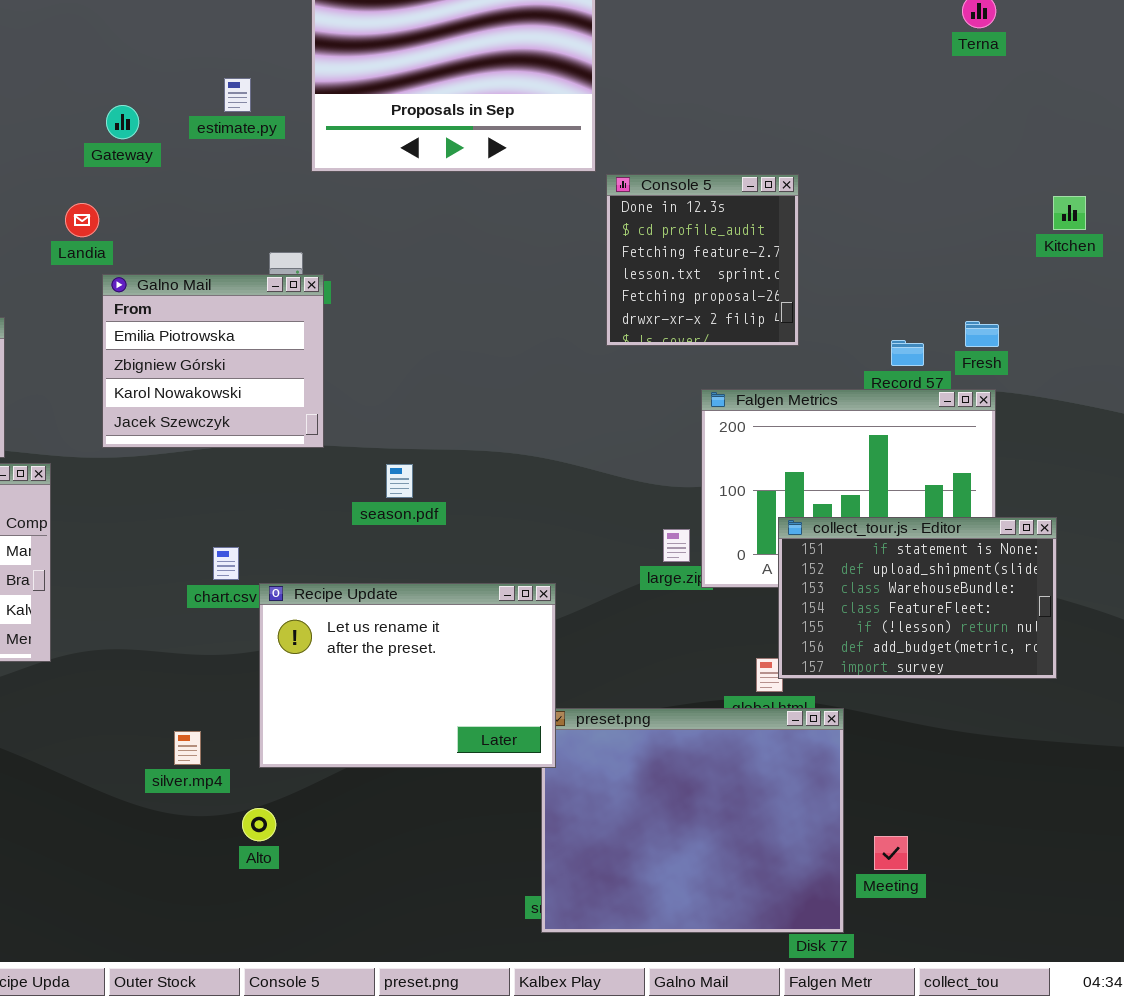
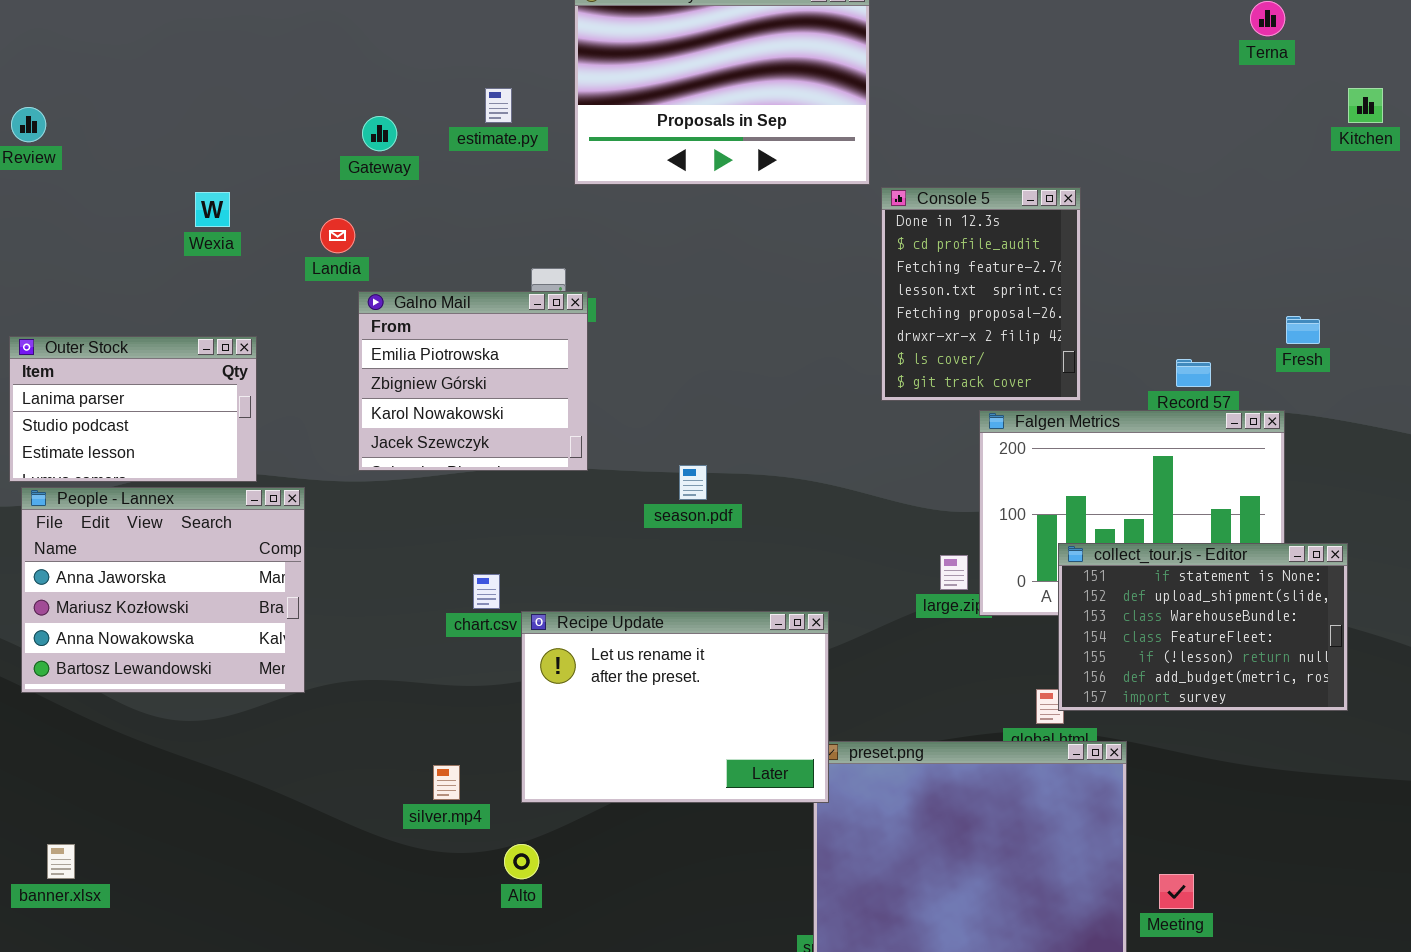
Console 5: [606,174,799,346] -> [881,187,1081,401], resized
Kitchen: [1053,196,1086,230] -> [1348,88,1383,123], moved
Fresh: [965,321,999,347] -> [1286,316,1320,344], moved
season.pdf: [386,464,413,498] -> [679,465,707,500], moved

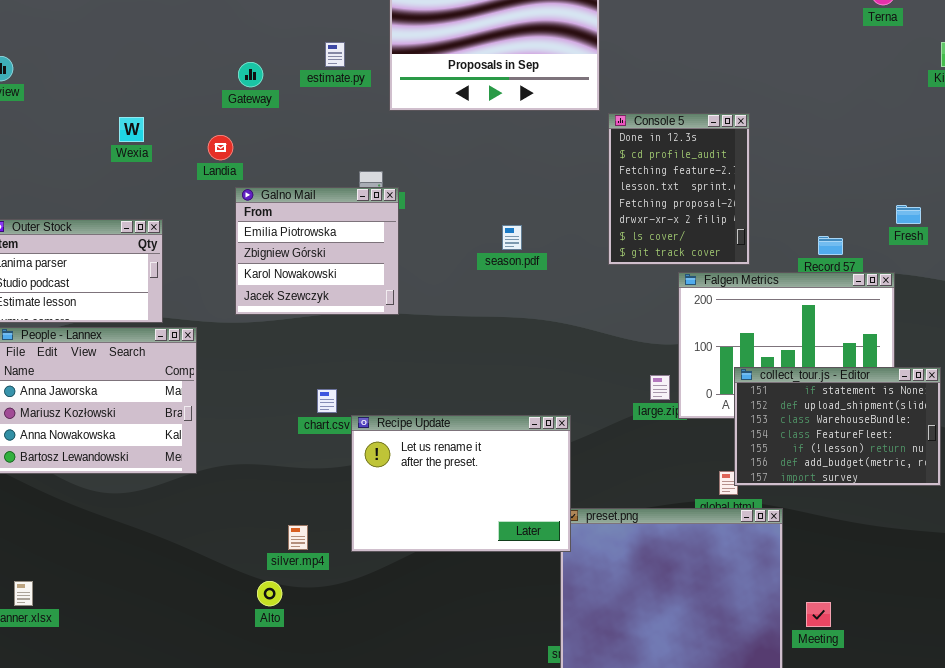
season.pdf: [679,465,707,500] -> [502,225,522,250], moved
Alto: [504,844,539,879] -> [257,581,282,606], moved

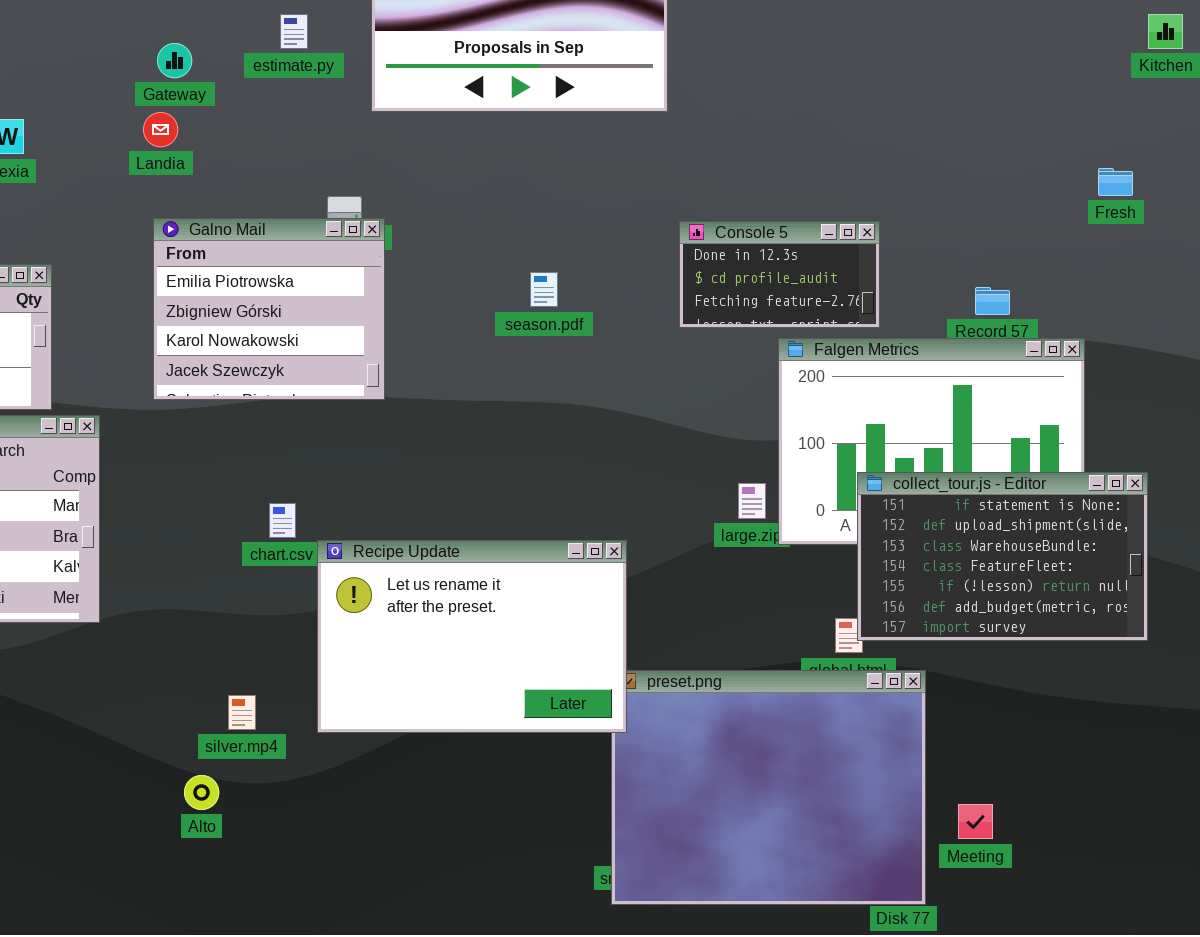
Console 5: [608,113,750,265] -> [679,221,880,328], resized
Landia: [208,135,233,160] -> [143,112,178,147], moved
Fresh: [896,205,921,224] -> [1098,168,1133,196], moved

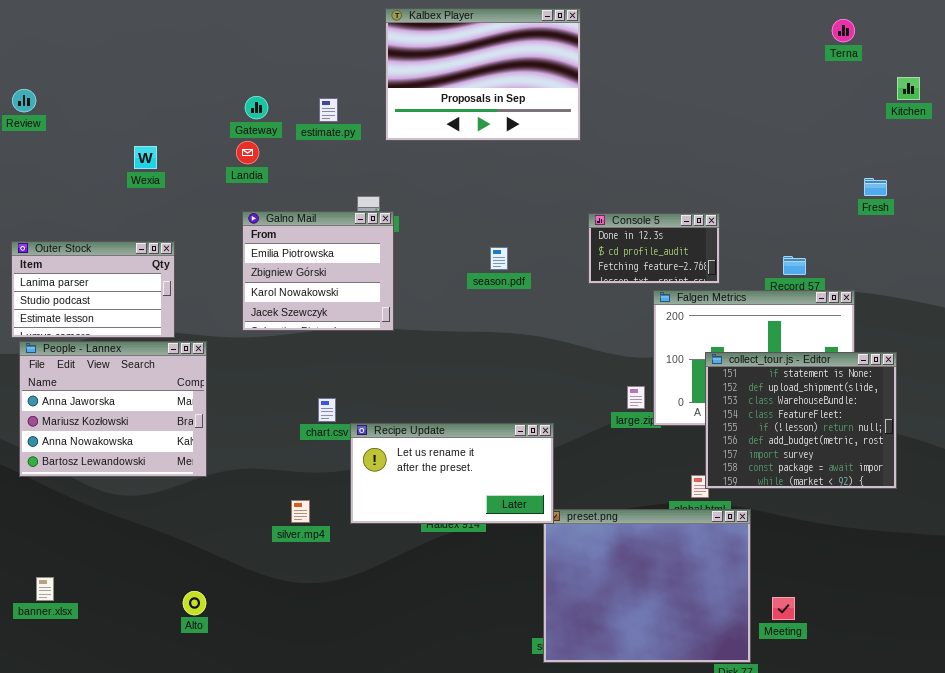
estimate.py: [280,14,308,49] -> [319,98,338,122], moved
collect_tour.js - Editor: [857,472,1148,641] -> [705,352,897,489], resized
Recipe Update: [317,540,627,733] -> [350,423,554,524], resized
silver.mp4: [228,695,256,730] -> [291,500,310,523], moved
Alto: [184,775,219,810] -> [183,591,206,615], moved

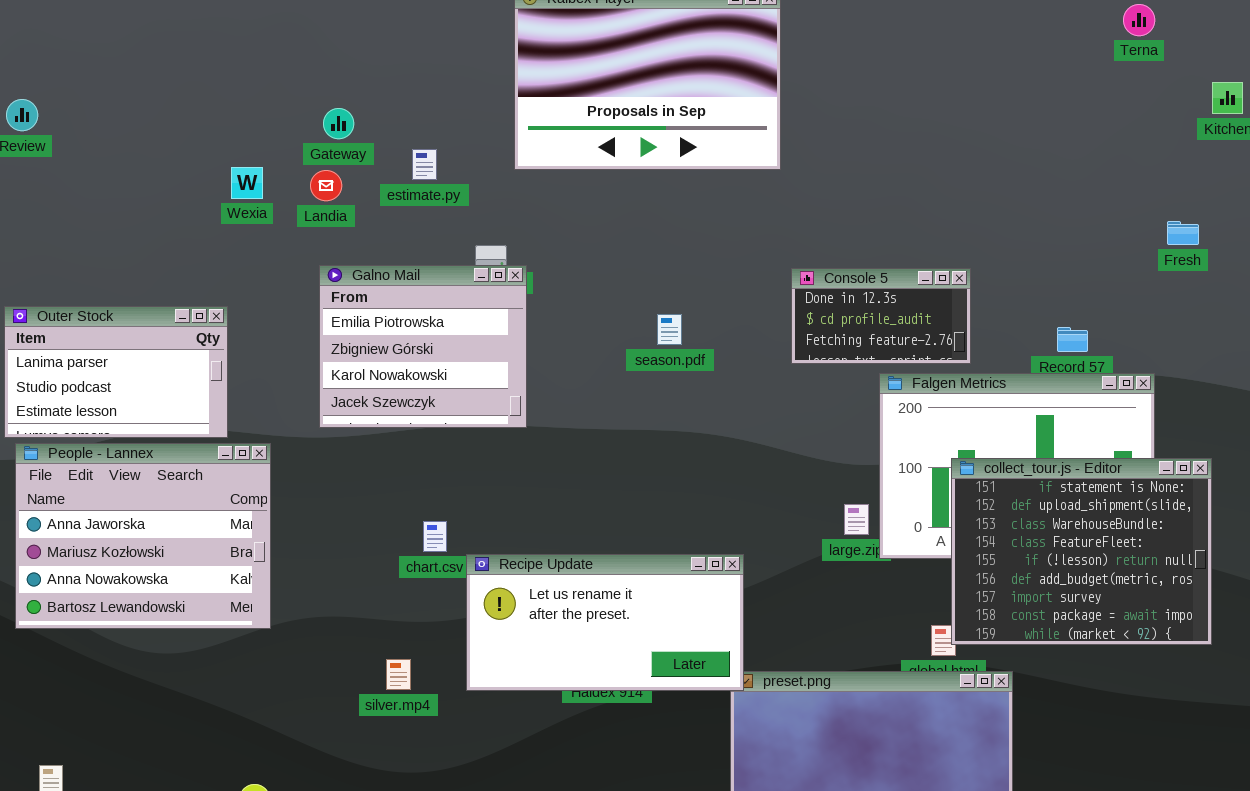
estimate.py: [319,98,338,122] -> [412,149,437,180], moved
Wexia: [134,146,157,169] -> [231,167,263,199], moved

